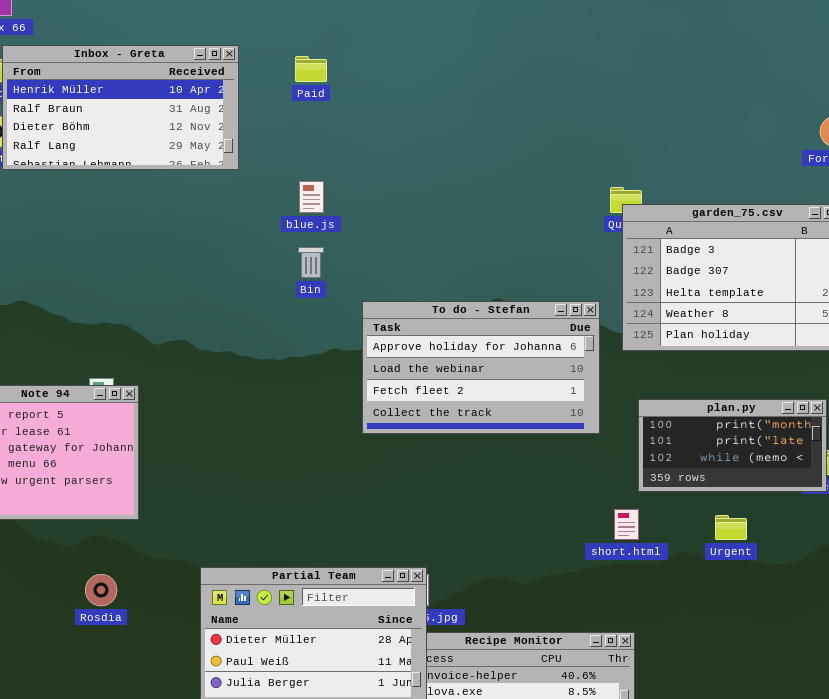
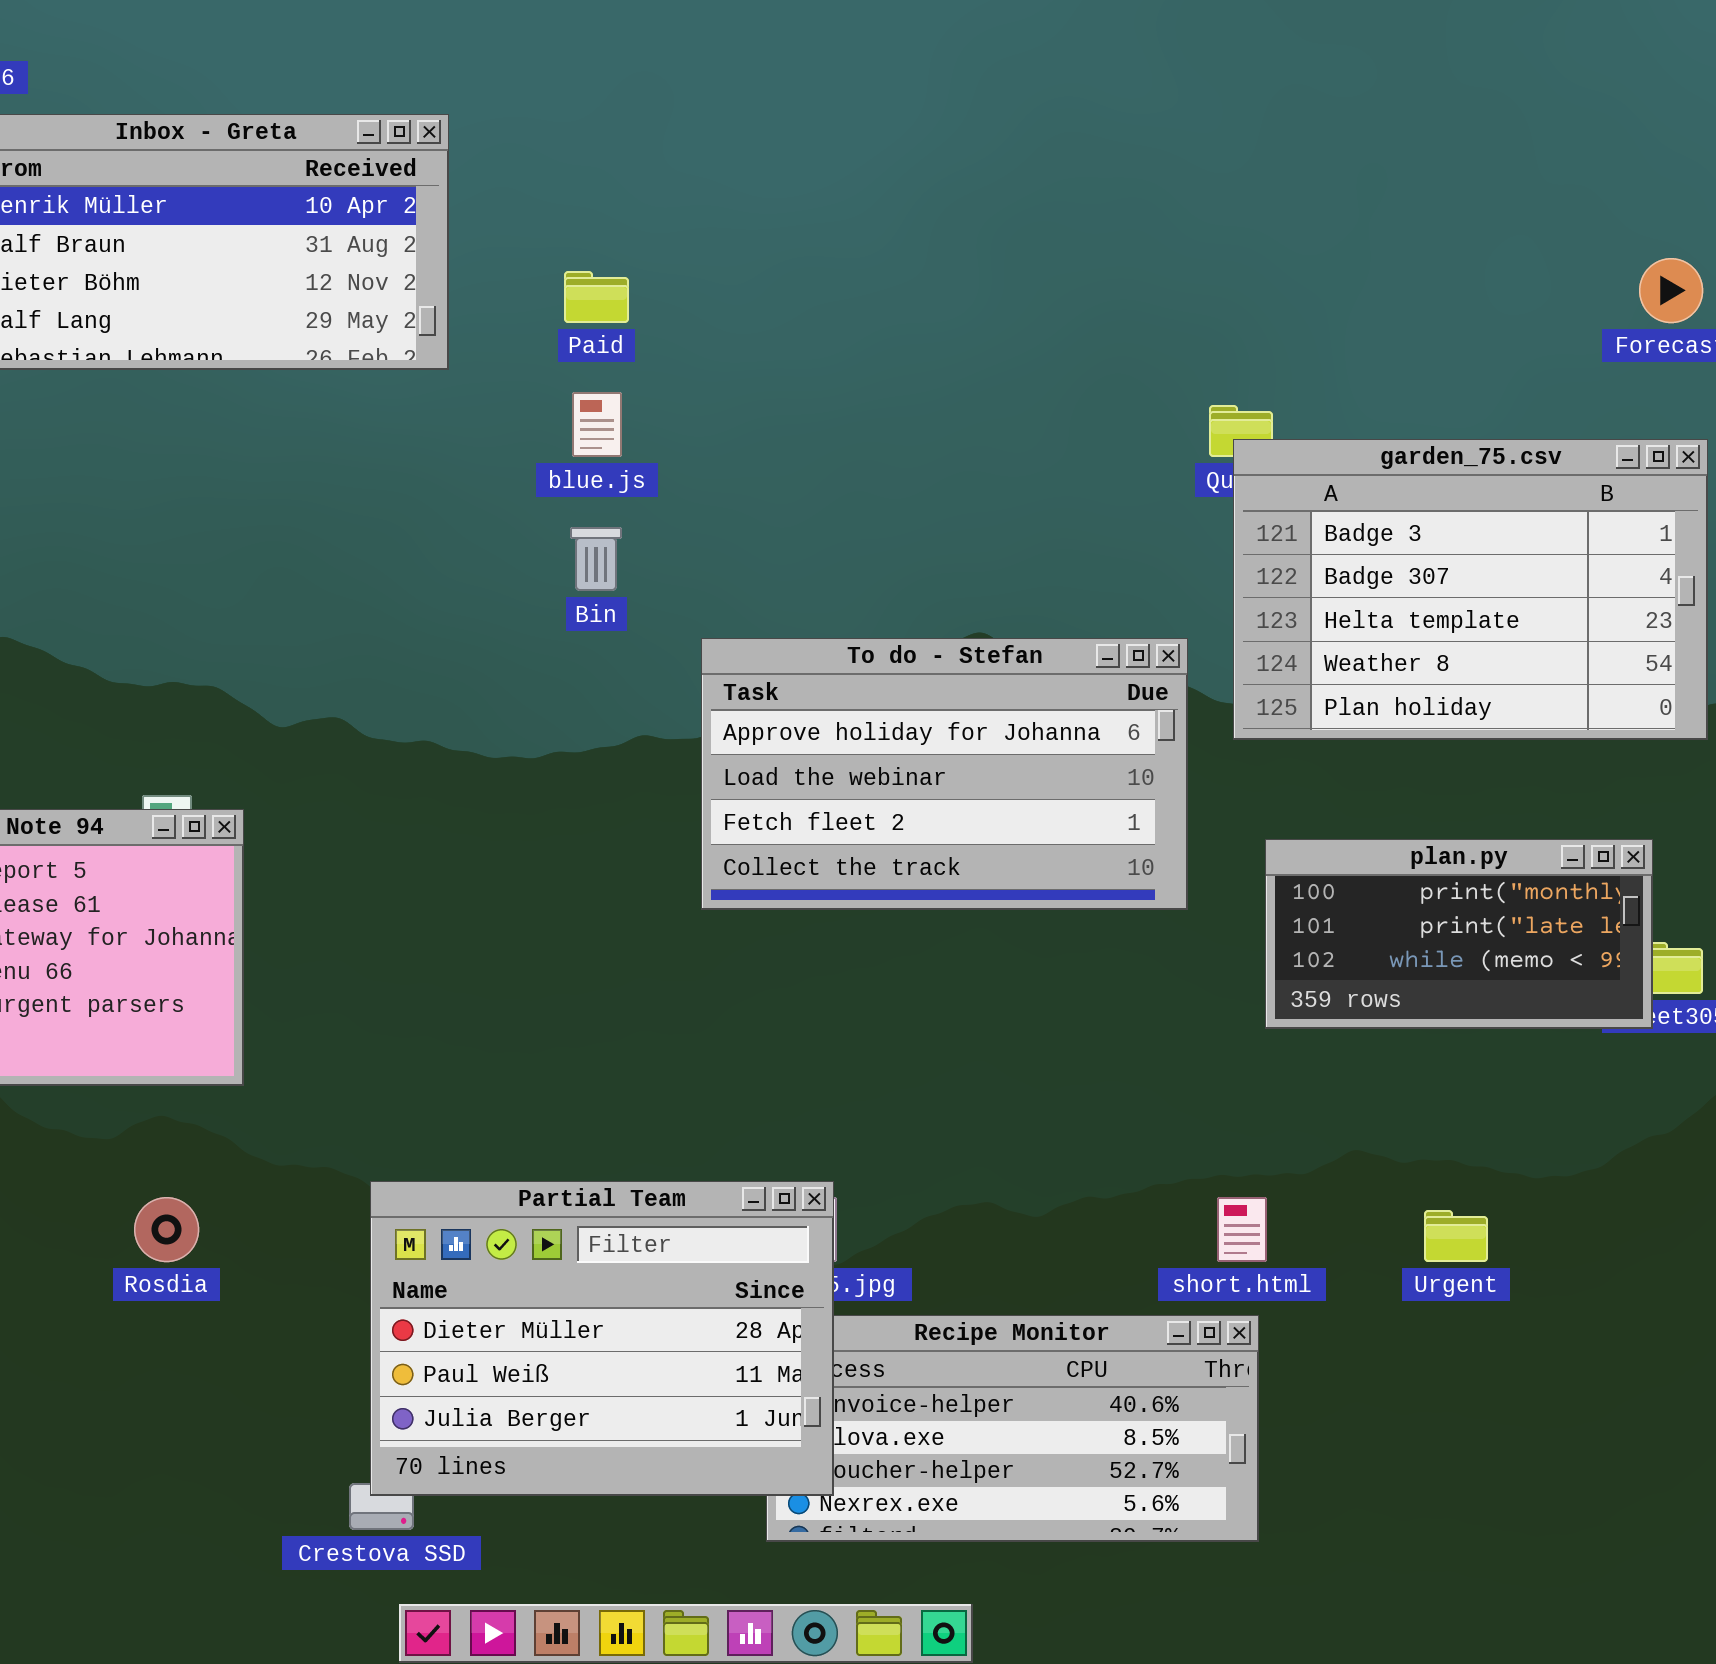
Paid: [295,56,327,82] -> [564,271,629,323], moved
short.html: [614,509,639,540] -> [1217,1197,1267,1262], moved
Urgent: [715,515,747,540] -> [1424,1210,1488,1262], moved

